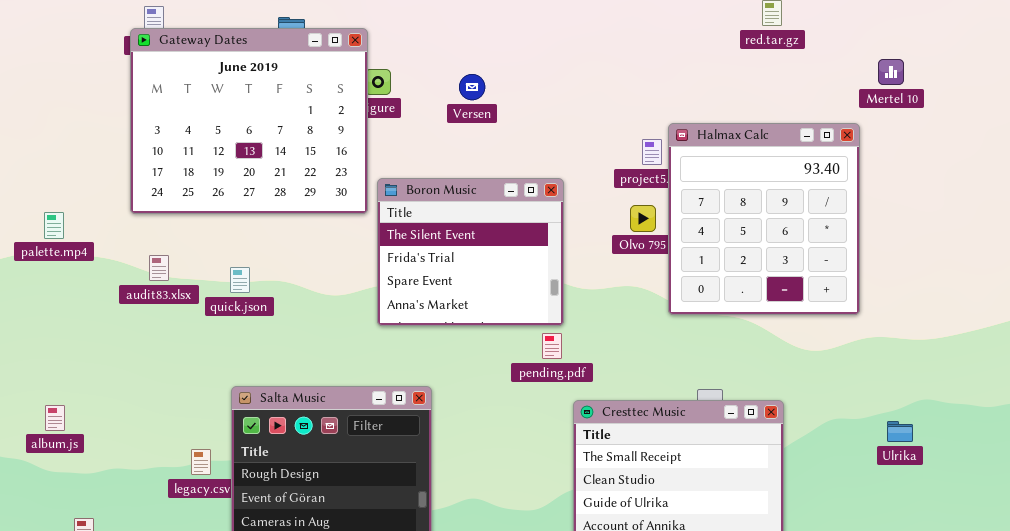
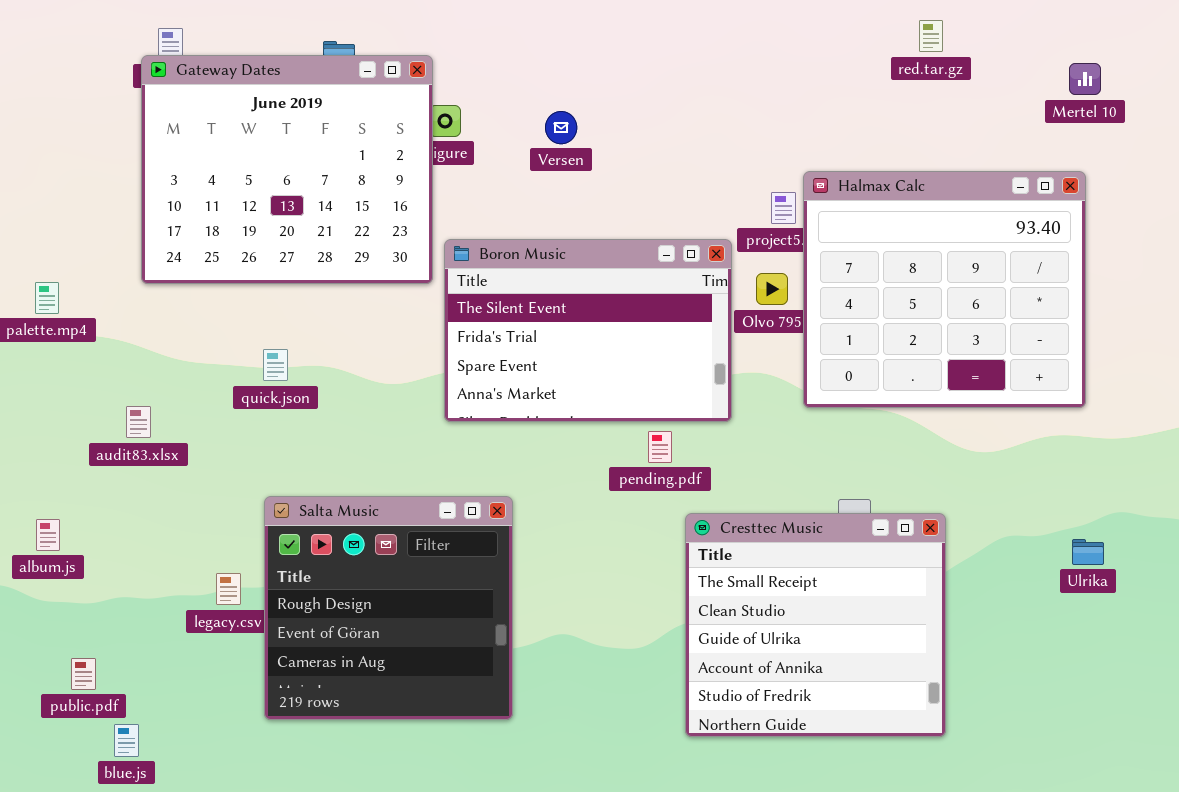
Mertel 10: [878,59,904,85] -> [1069,63,1101,95], moved
Halmax Calc: [668,123,860,315] -> [803,171,1086,408], resized
Boron Music: [377,178,564,326] -> [444,239,732,422], resized
audit83.xlsx: [149,255,169,281] -> [126,406,151,438], moved

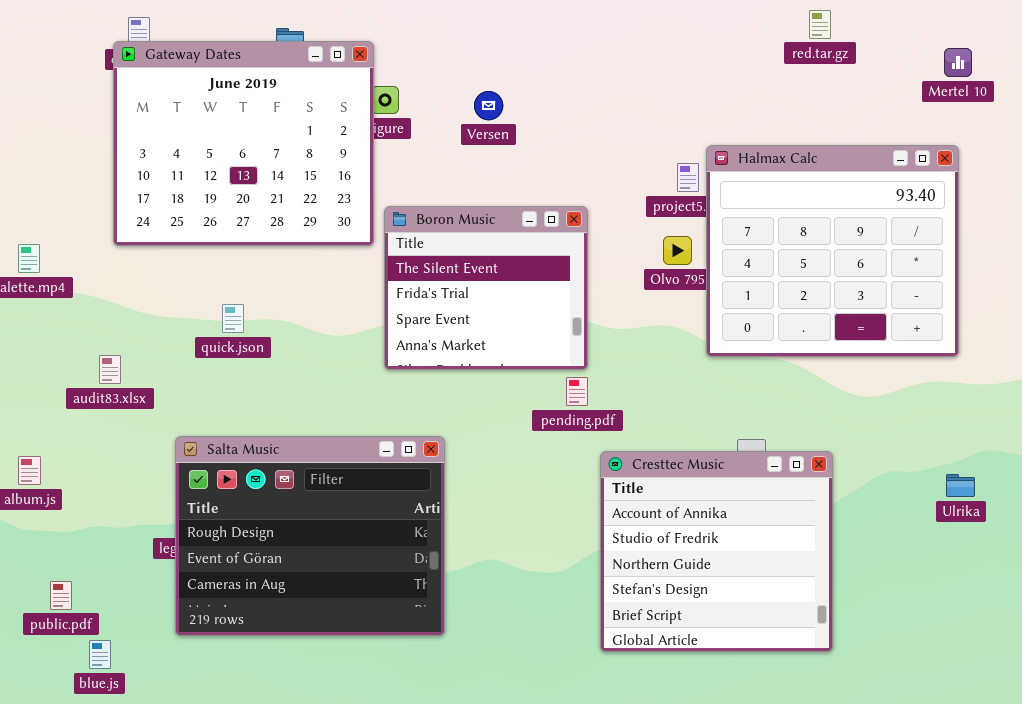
Boron Music: [444,239,732,422] -> [384,206,588,370], resized
Salta Music: [264,496,513,720] -> [175,436,445,636], resized
Cresttec Music: [685,513,946,737] -> [600,451,833,652], scrolled down 3 rows

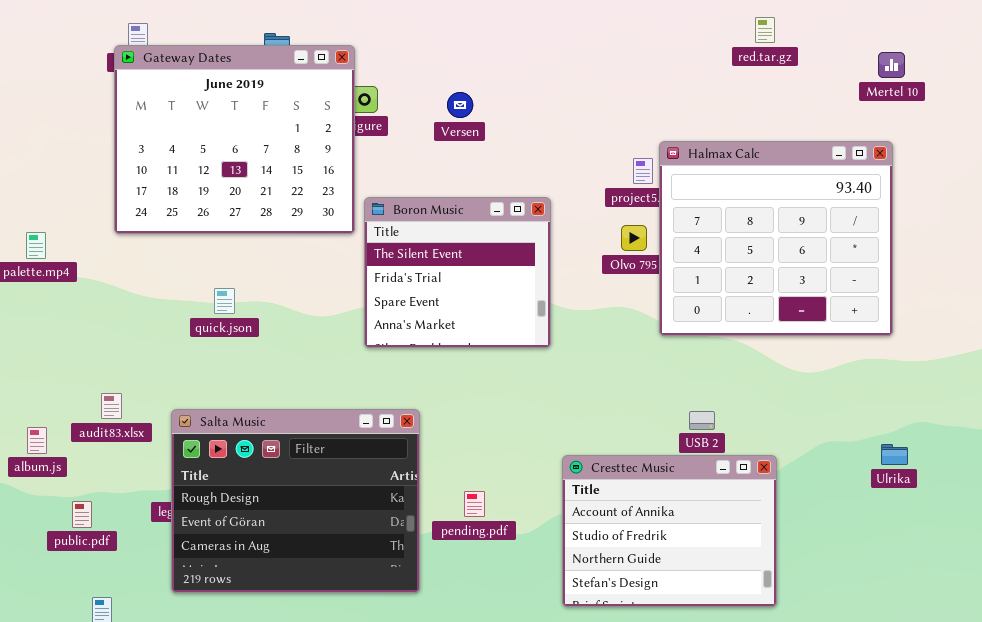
audit83.xlsx: [99,355,121,384] -> [101,393,122,419], moved
pending.pdf: [566,377,588,406] -> [464,491,485,517], moved
Cresttec Music: [600,451,833,652] -> [562,455,777,607], resized
public.pdf: [50,581,72,610] -> [72,501,92,528], moved

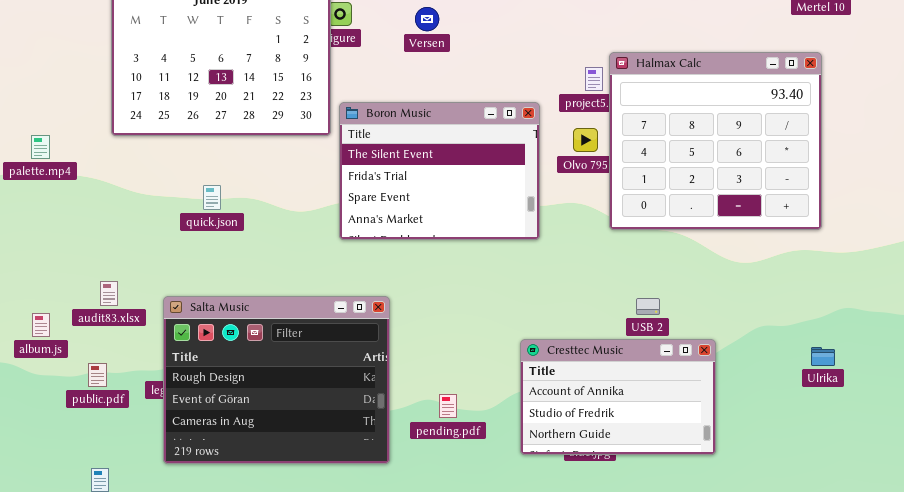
Boron Music: [364,197,551,348] -> [339,102,540,240], resized
Ulrika: [881,444,908,465] -> [811,347,835,366], moved
Cresttec Music: [562,455,777,607] -> [520,339,716,455], resized
pending.pdf: [464,491,485,517] -> [439,394,457,418], moved
public.pdf: [72,501,92,528] -> [88,363,107,387], moved

